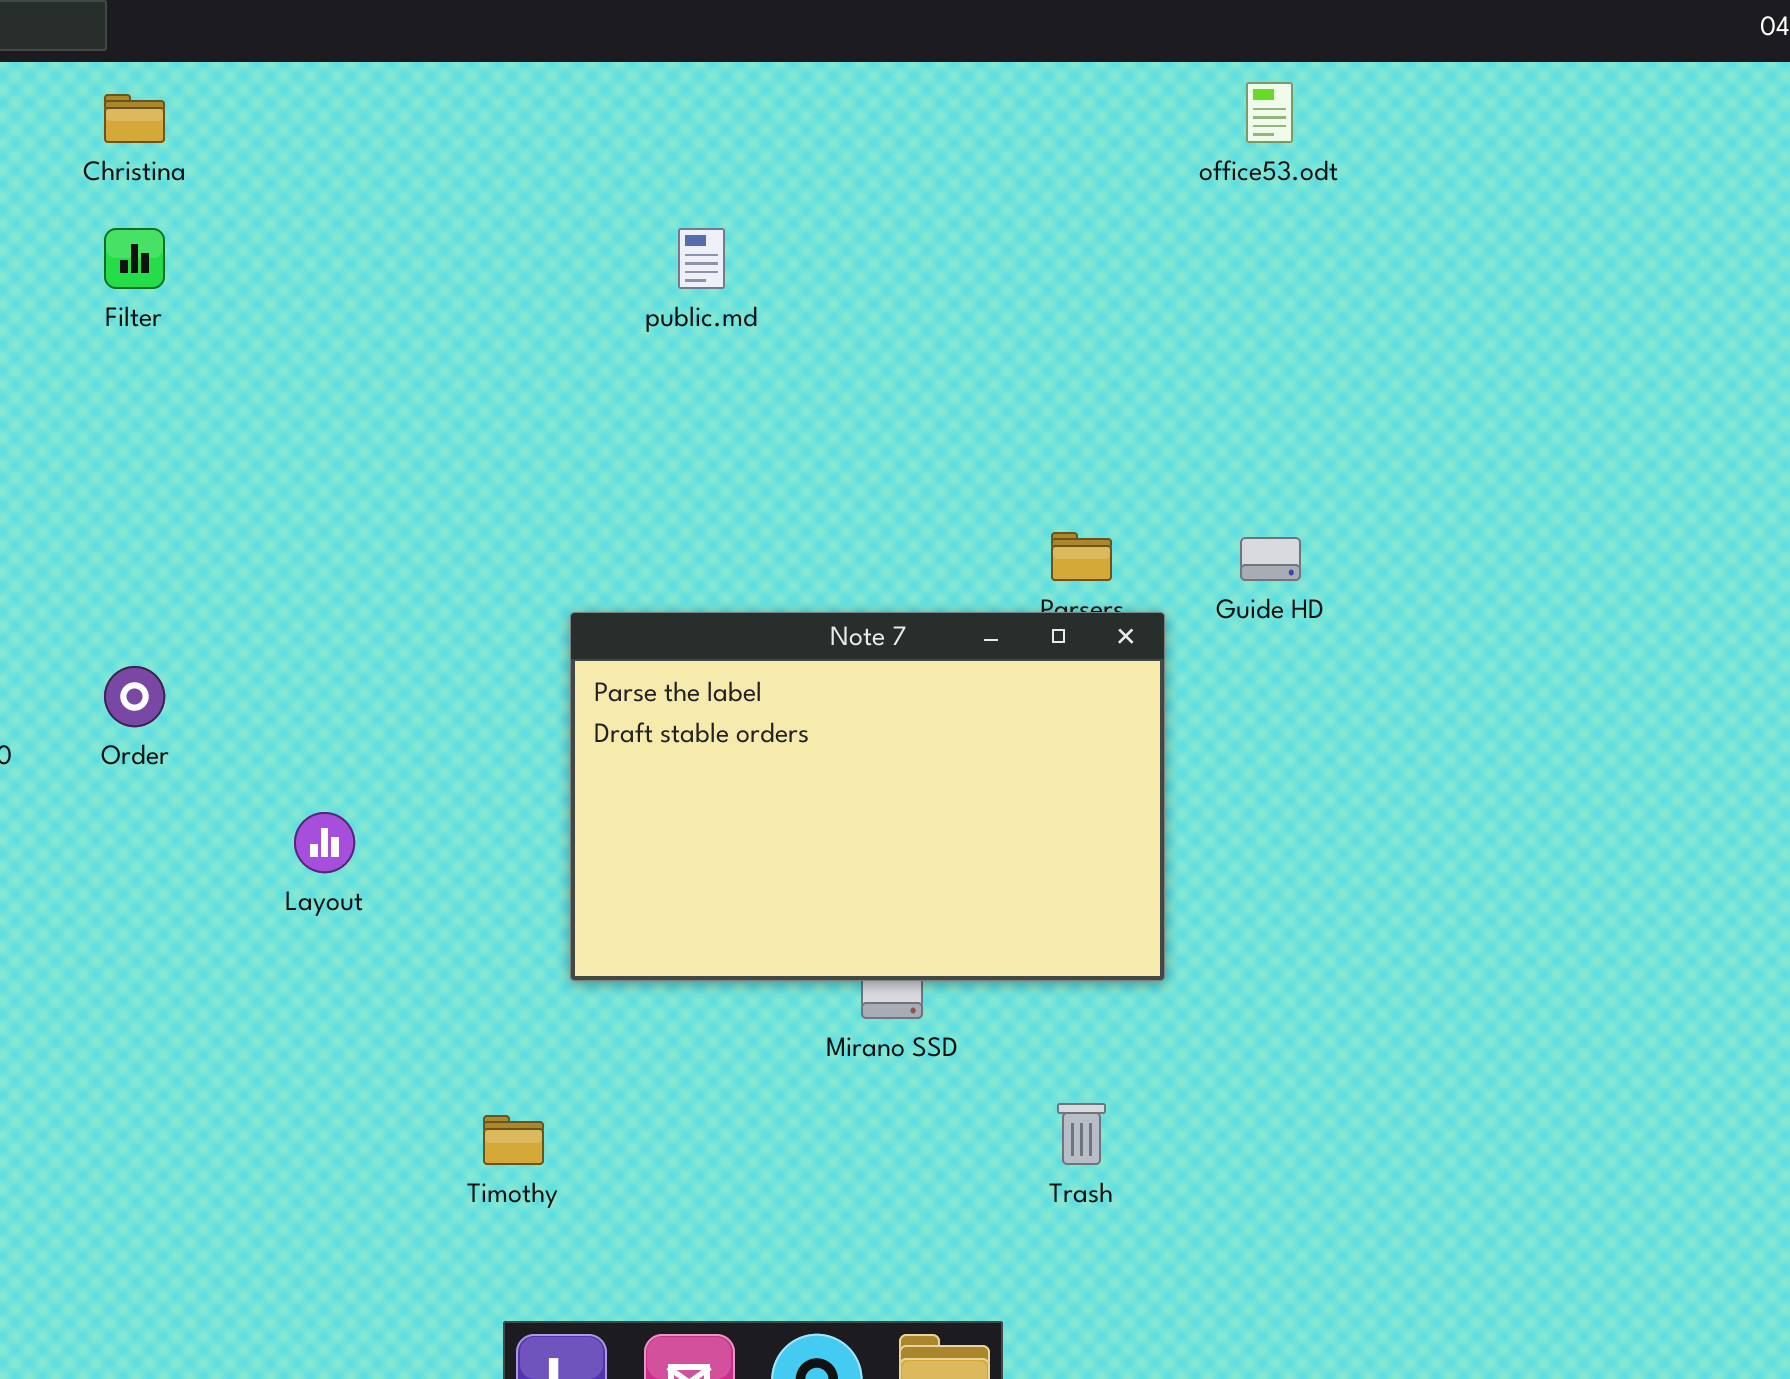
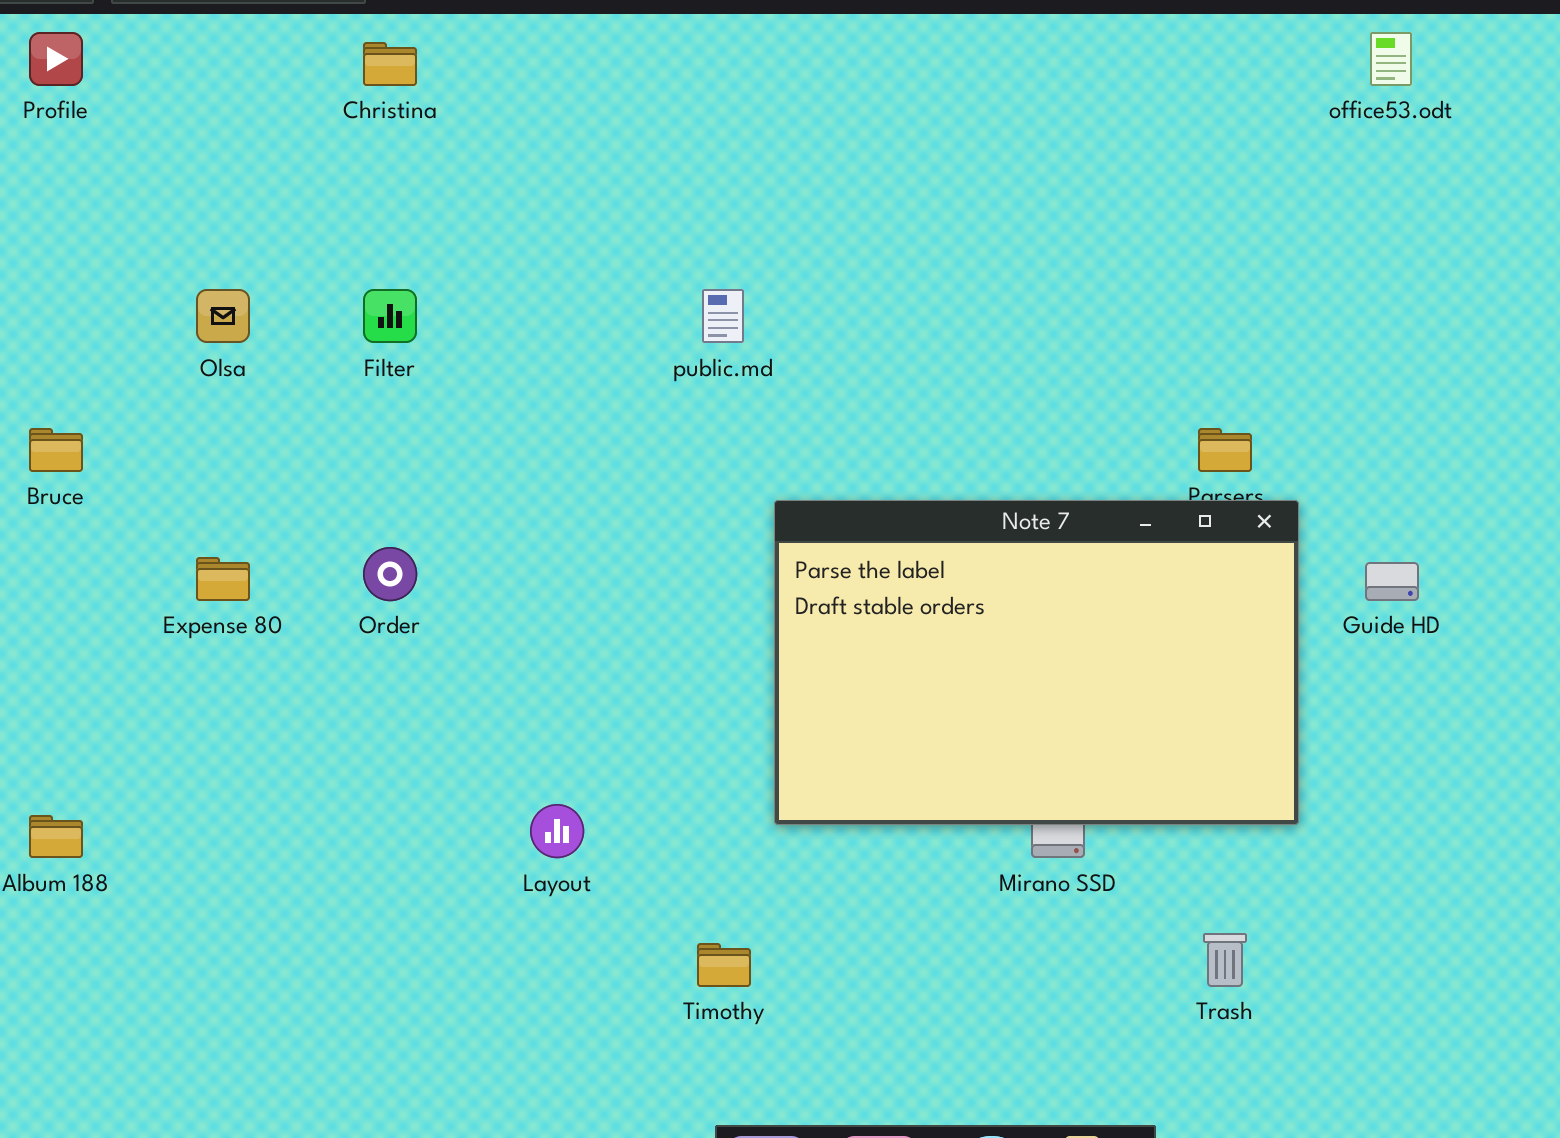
Filter: [104,228,165,289] -> [363,289,417,343], moved
public.md: [678,228,725,289] -> [702,289,744,343], moved
Guide HD: [1240,537,1301,581] -> [1365,562,1419,601], moved
Layout: [294,812,355,873] -> [530,804,584,858], moved

